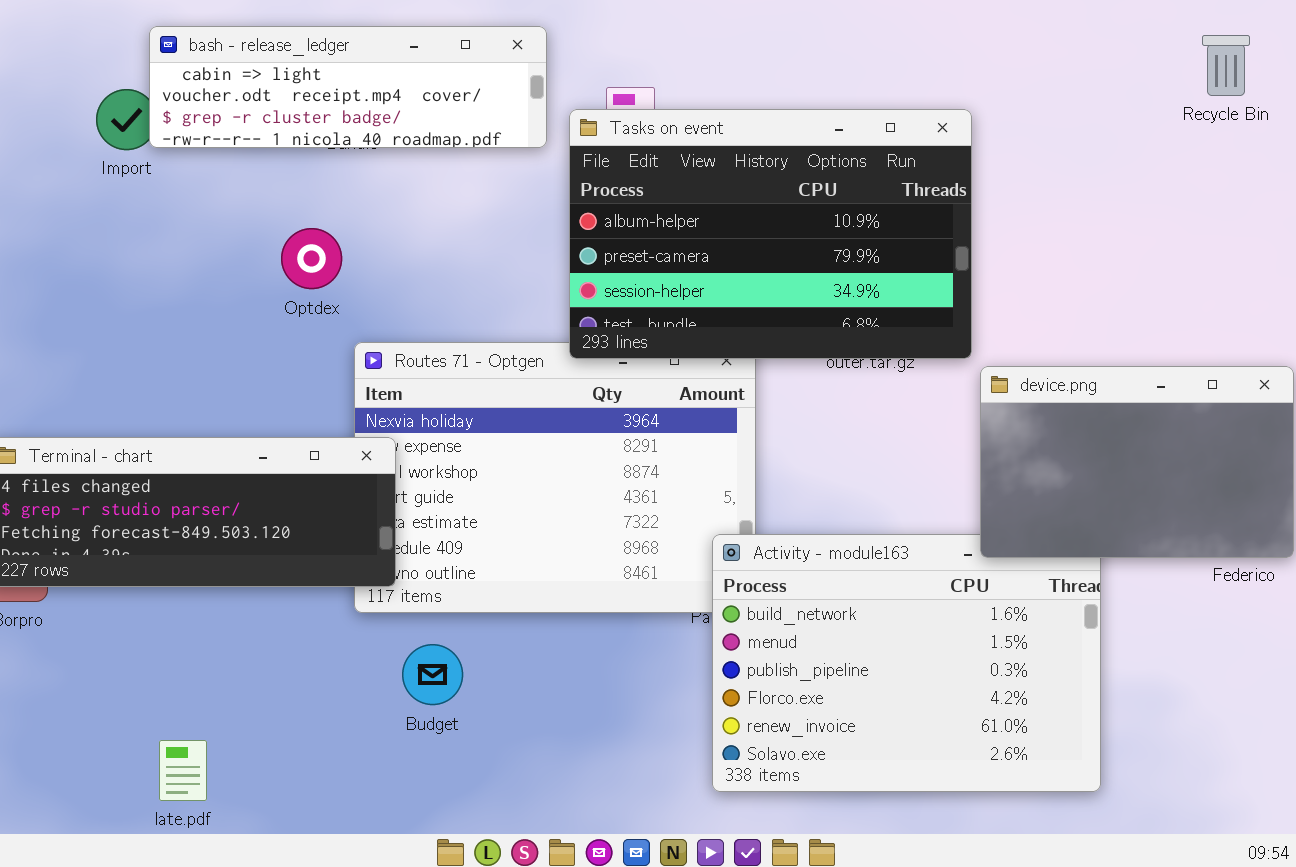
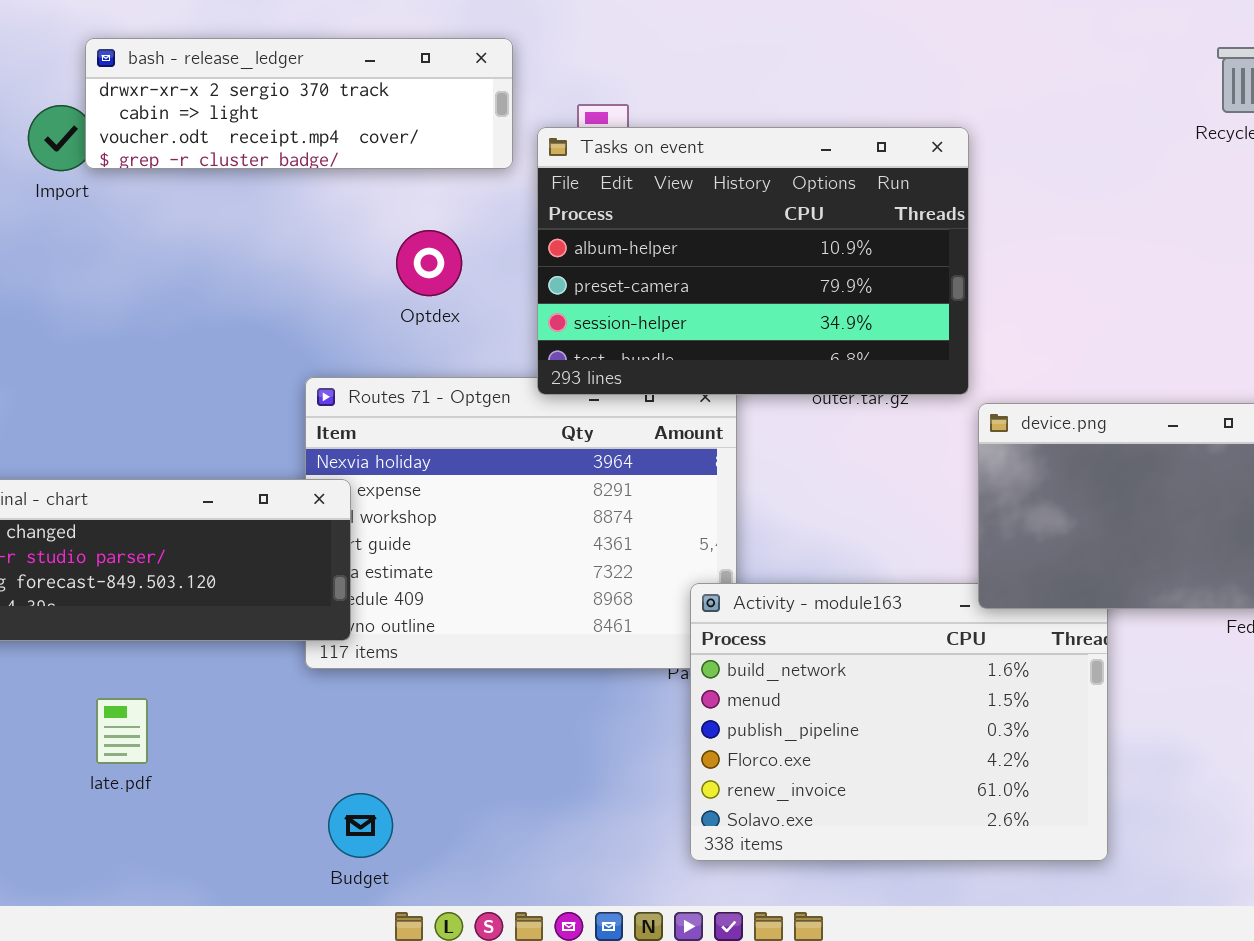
bash - release_ledger: [149,26,547,148] -> [85,38,513,169], scrolled up 1 row
Optdex: [281,228,342,289] -> [396,230,462,296], moved
Budget: [402,644,463,705] -> [328,793,393,858], moved
late.pdf: [159,740,207,801] -> [96,698,148,764], moved

